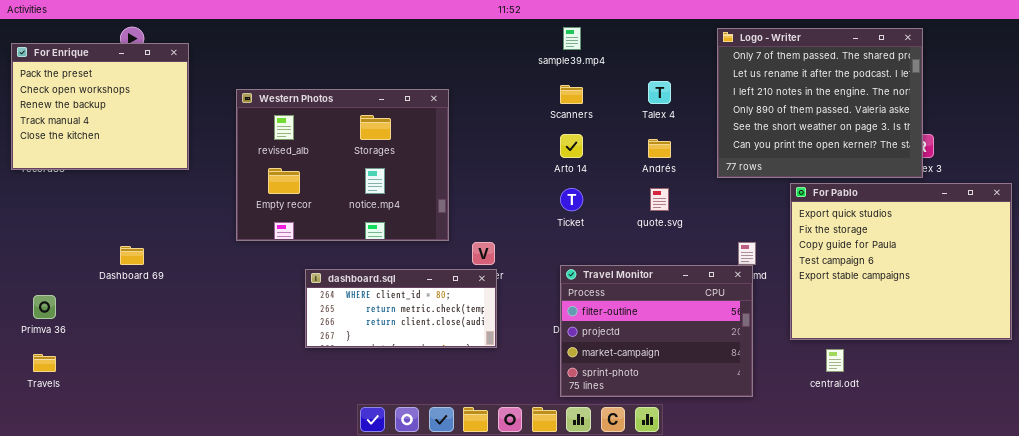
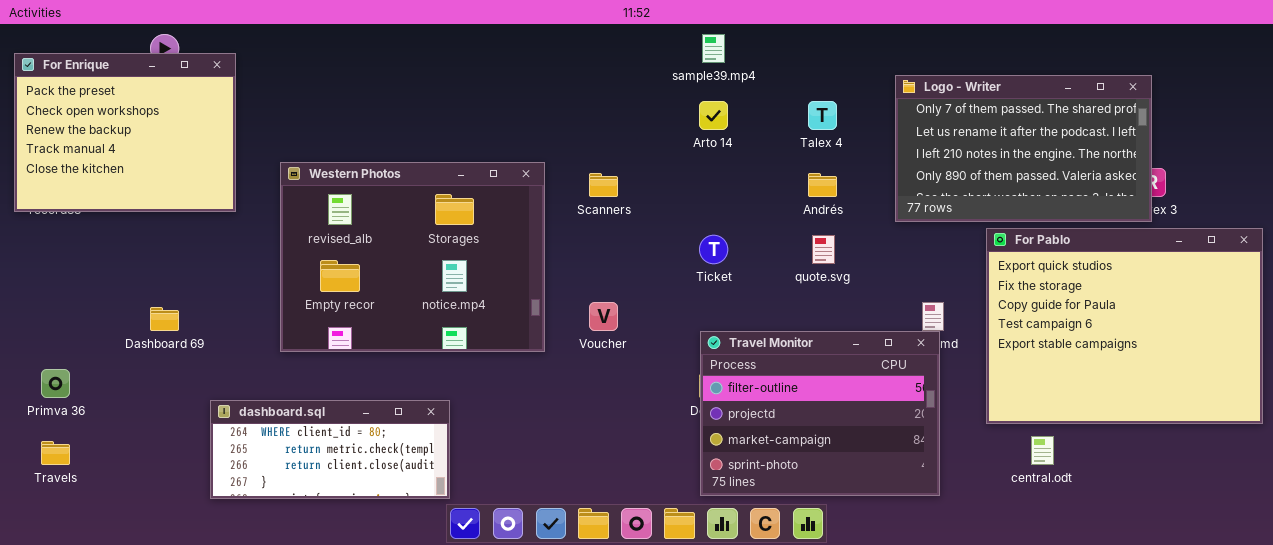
Logo - Writer: [717,28,923,178] -> [895,75,1152,222], resized
Scanners: [560,85,583,104] -> [589,173,618,197], moved
Western Photos: [236,89,449,241] -> [280,162,545,352], moved
Arto 14: [560,134,583,158] -> [699,101,728,130], moved
dashboard.sql: [305,269,497,348] -> [210,400,450,499], moved

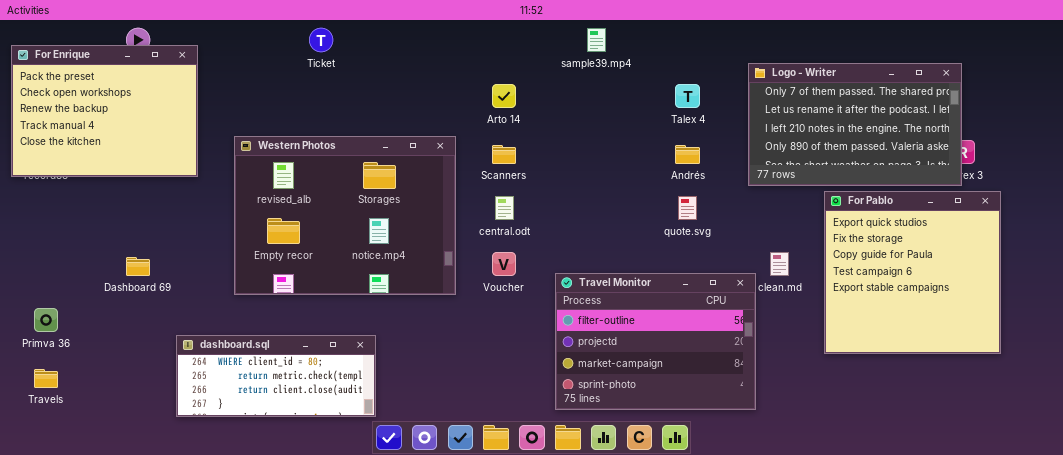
Arto 14: [699,101,728,130] -> [492,84,516,108], moved
For Pablo: [986,228,1263,424] -> [824,191,1001,354], resized
Ticket: [699,235,728,264] -> [309,28,333,52], moved
Travel Monitor: [700,331,940,496] -> [555,273,756,410], moved
central.odt: [1031,436,1054,465] -> [495,196,514,220], moved

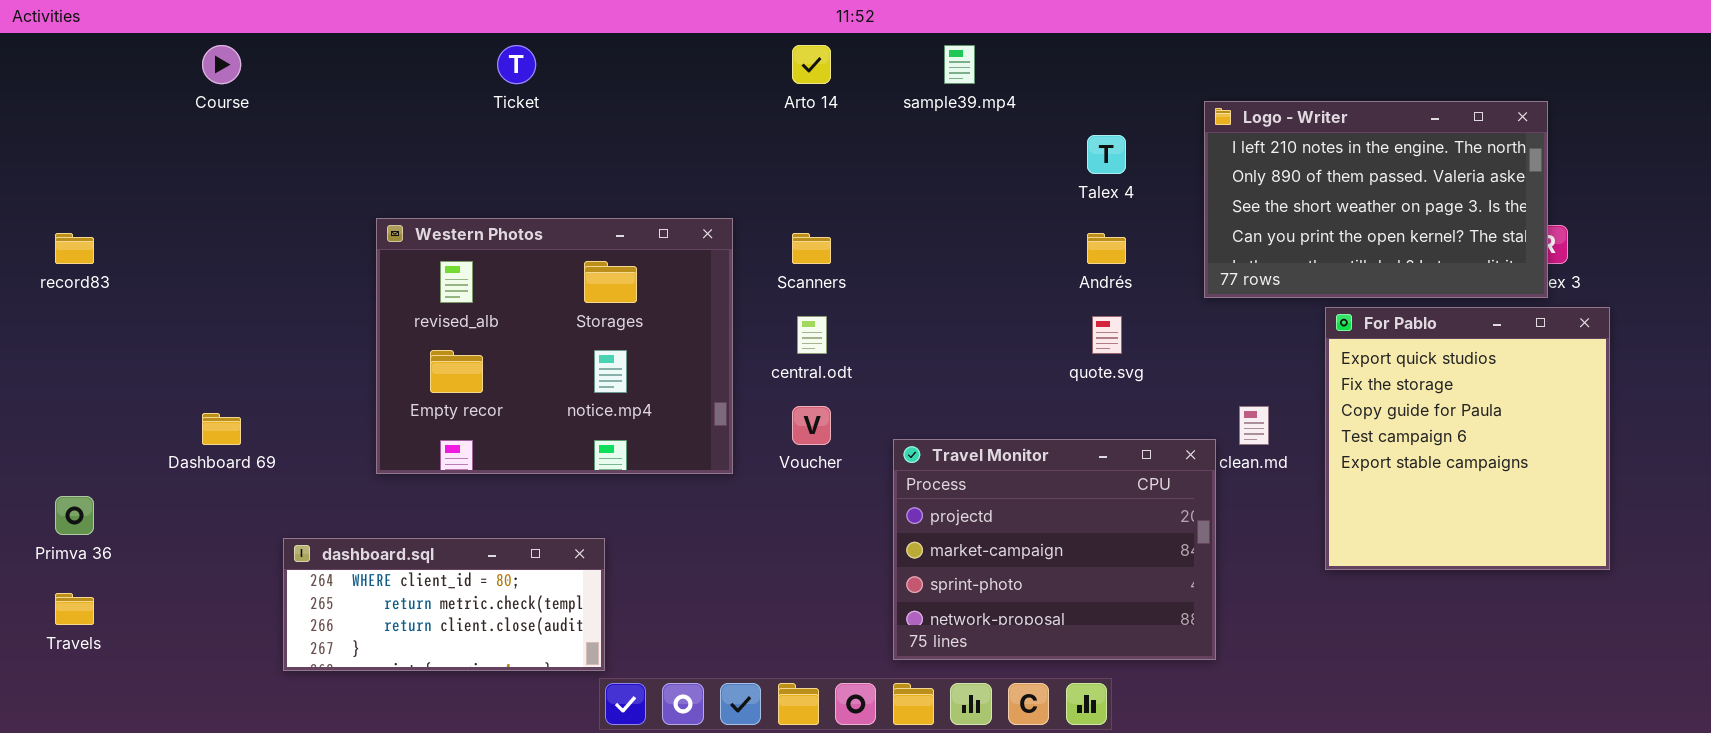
For Enrique: [11,45,198,177] -> none, closed
Logo - Writer: [748,63,962,186] -> [1204,101,1548,298], scrolled down 2 rows
Arto 14: [492,84,516,108] -> [792,45,831,84], moved
Travel Monitor: [555,273,756,410] -> [893,439,1216,660], scrolled down 1 row

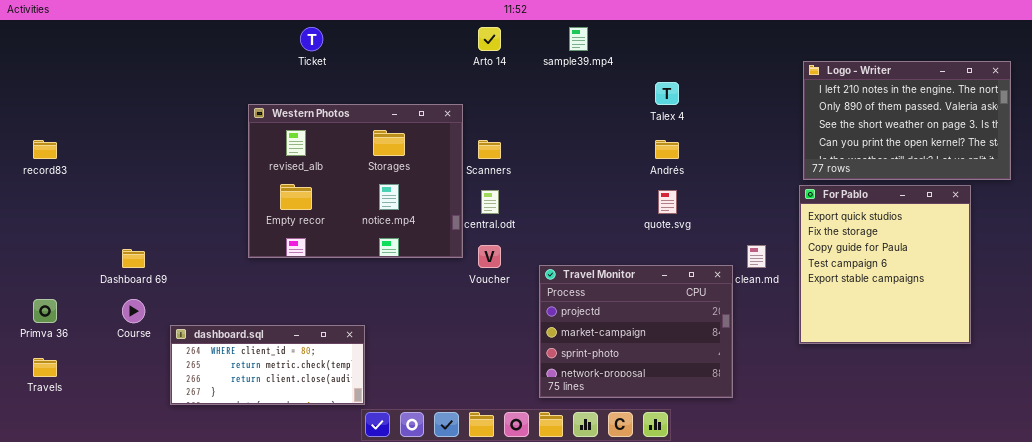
Course: [202,45,241,84] -> [122,299,145,323], moved
Logo - Writer: [1204,101,1548,298] -> [803,61,1011,180], moved
Western Photos: [376,218,733,474] -> [248,104,463,258], moved

